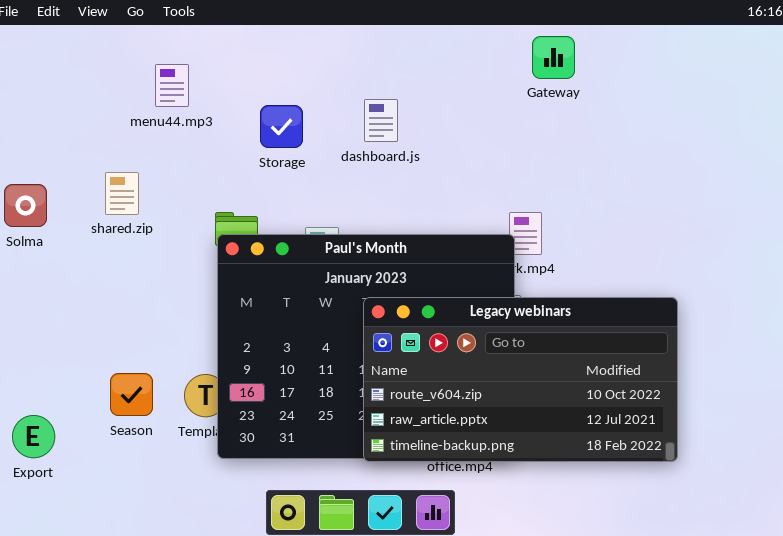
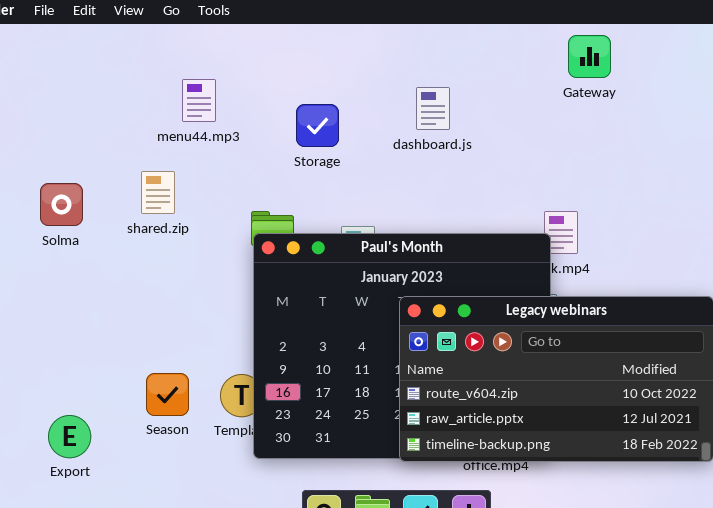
menu44.mp3: [155,64,189,107] -> [182,79,216,122], moved
dashboard.js: [364,99,398,142] -> [416,87,450,130], moved

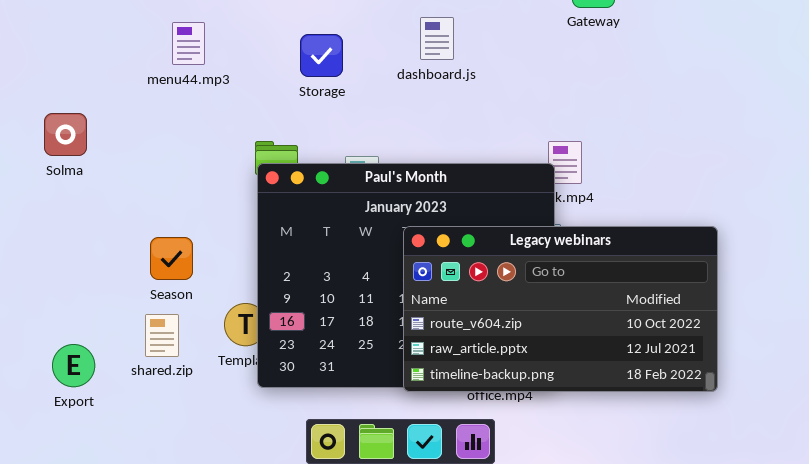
menu44.mp3: [182,79,216,122] -> [172,22,205,65], moved
shared.zip: [141,171,175,214] -> [145,314,179,357], moved
Season: [146,373,189,416] -> [150,237,193,280], moved

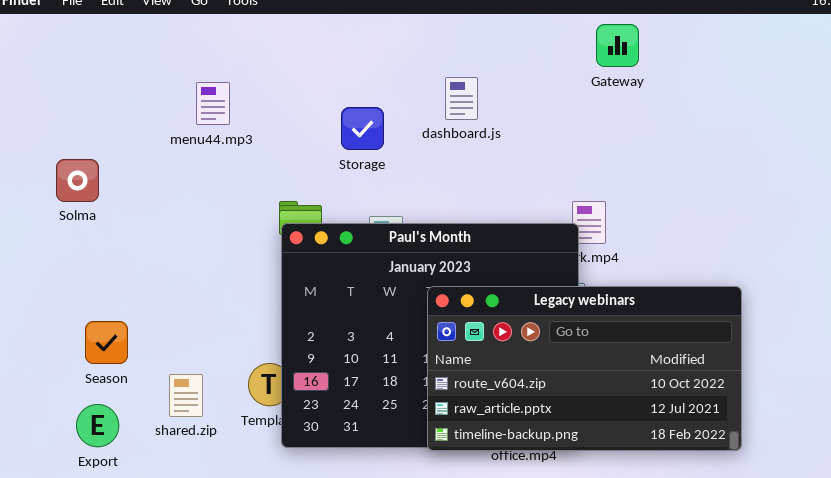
Storage: [300,34,343,77] -> [341,107,384,150], moved
Solma: [44,113,87,156] -> [56,159,99,202], moved
Season: [150,237,193,280] -> [85,321,128,364], moved

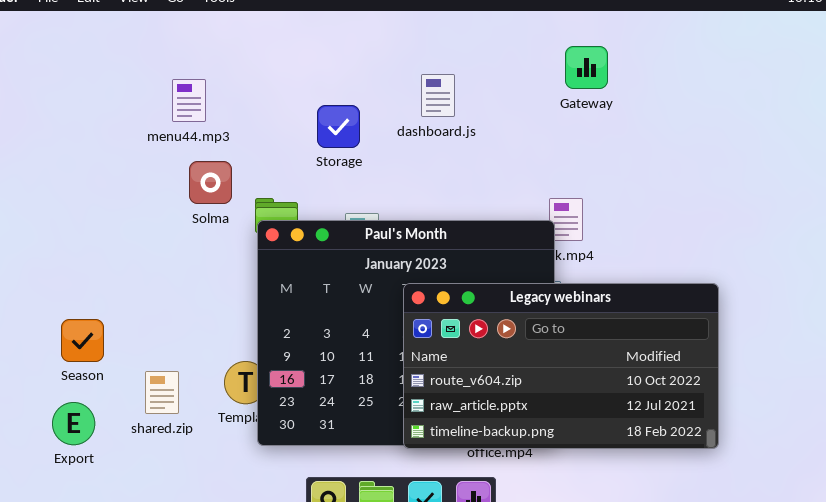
Gateway: [596,24,639,67] -> [565,46,608,89], moved
Solma: [56,159,99,202] -> [189,161,232,204], moved

